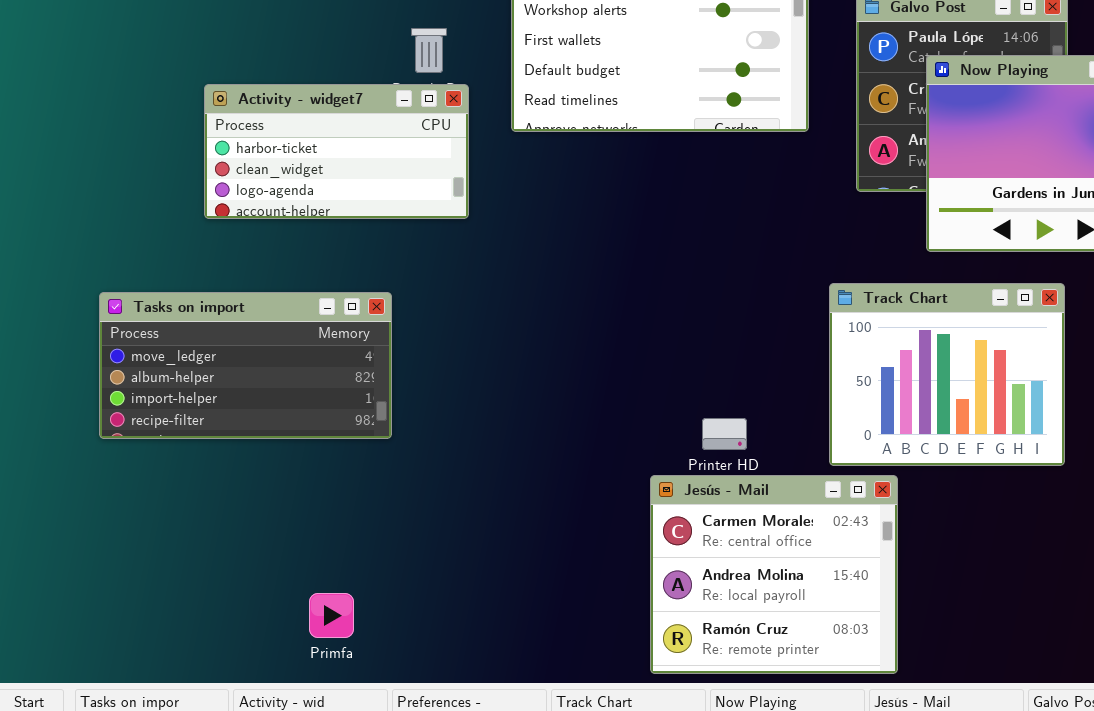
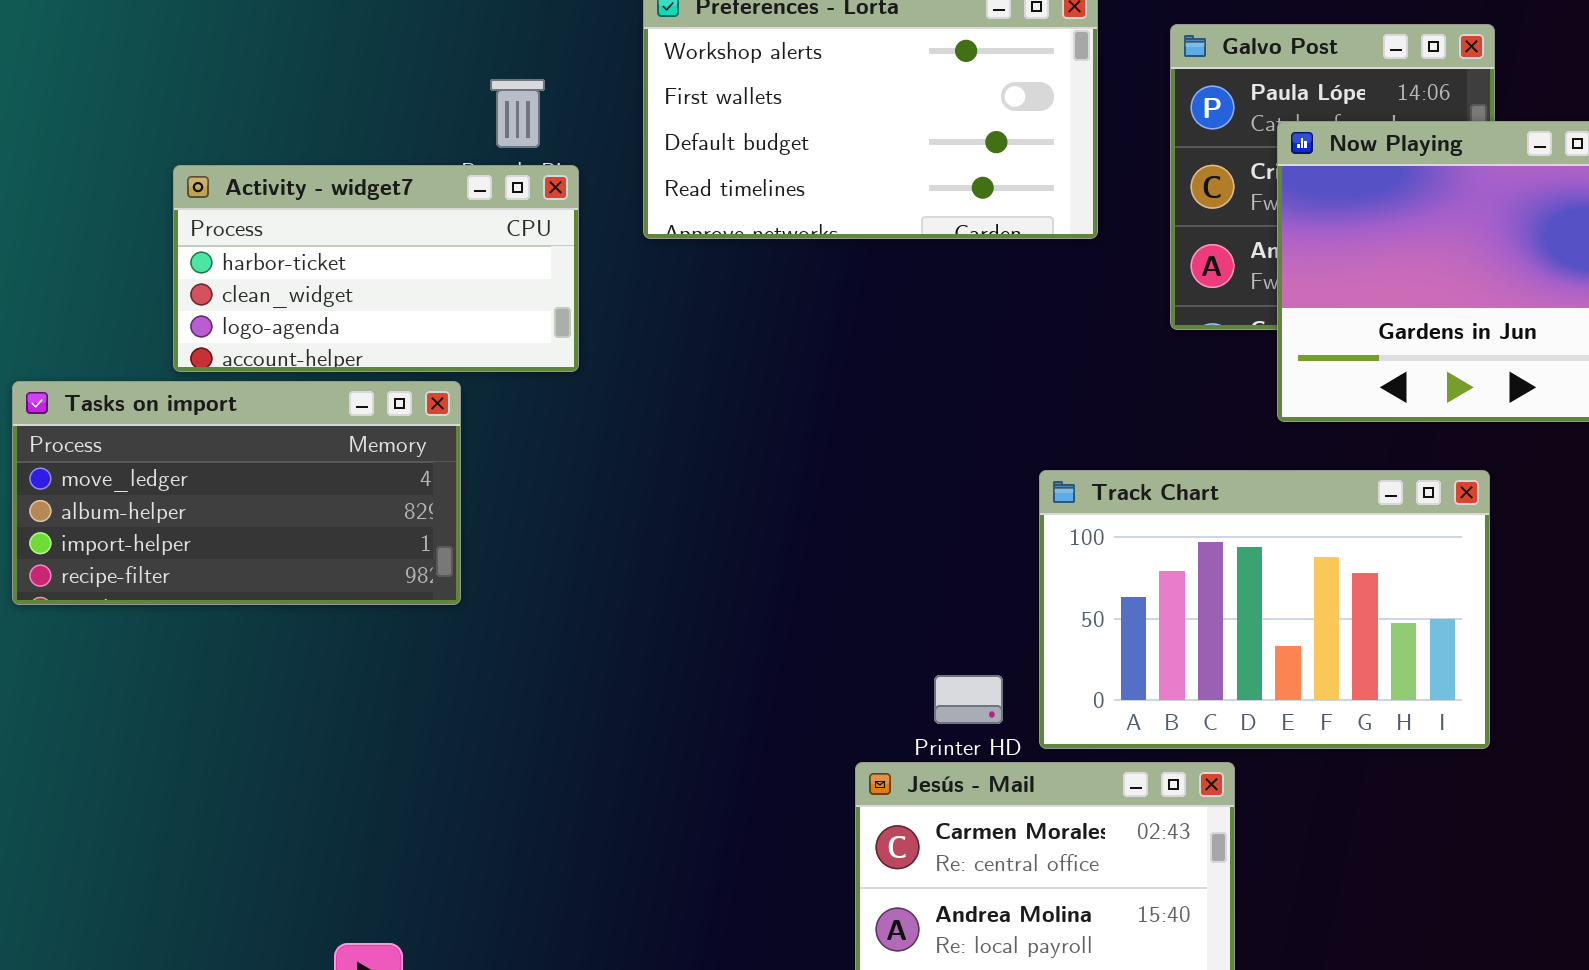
Track Chart: [829,283,1065,466] -> [1039,470,1490,749], resized
Tasks on import: [99,292,392,439] -> [12,381,461,605], moved

